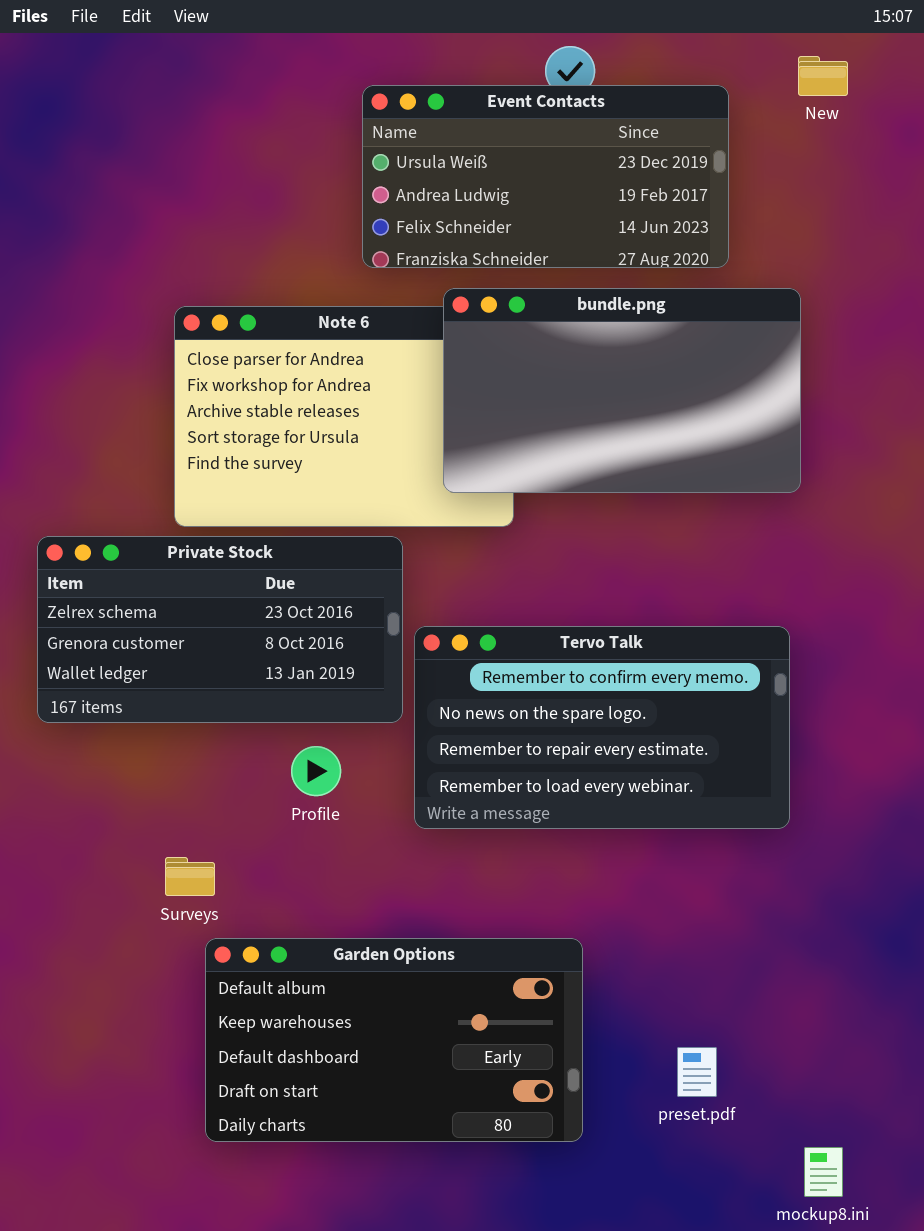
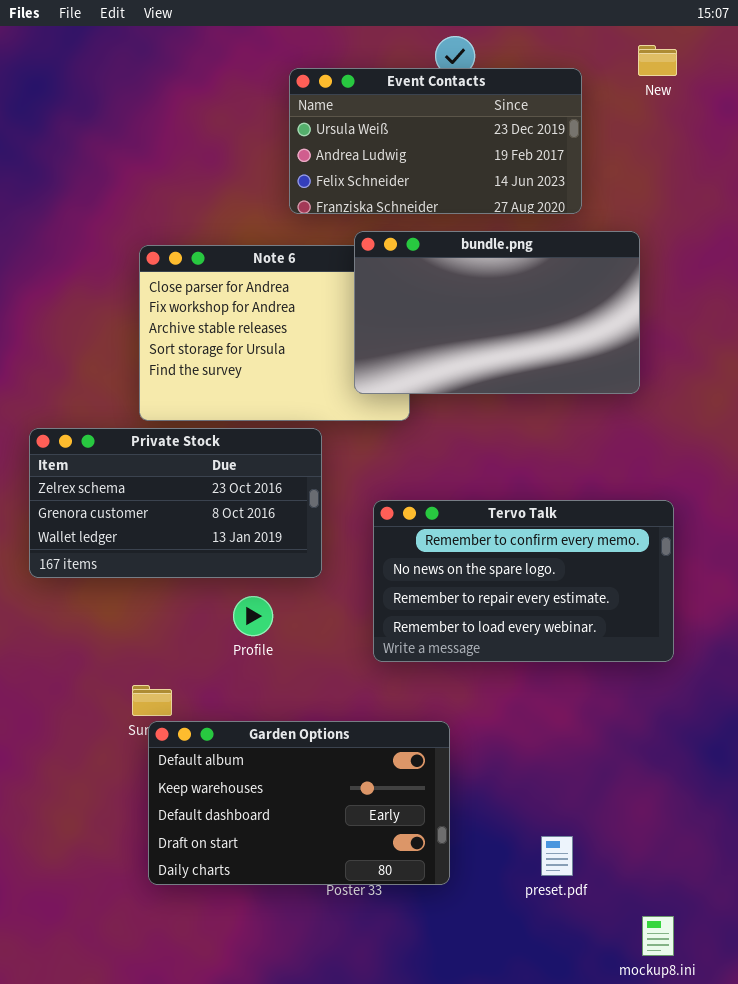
Tervo Talk: [414,626,790,829] -> [373,500,674,662], moved
Garden Options: [205,938,583,1142] -> [148,721,450,885], moved

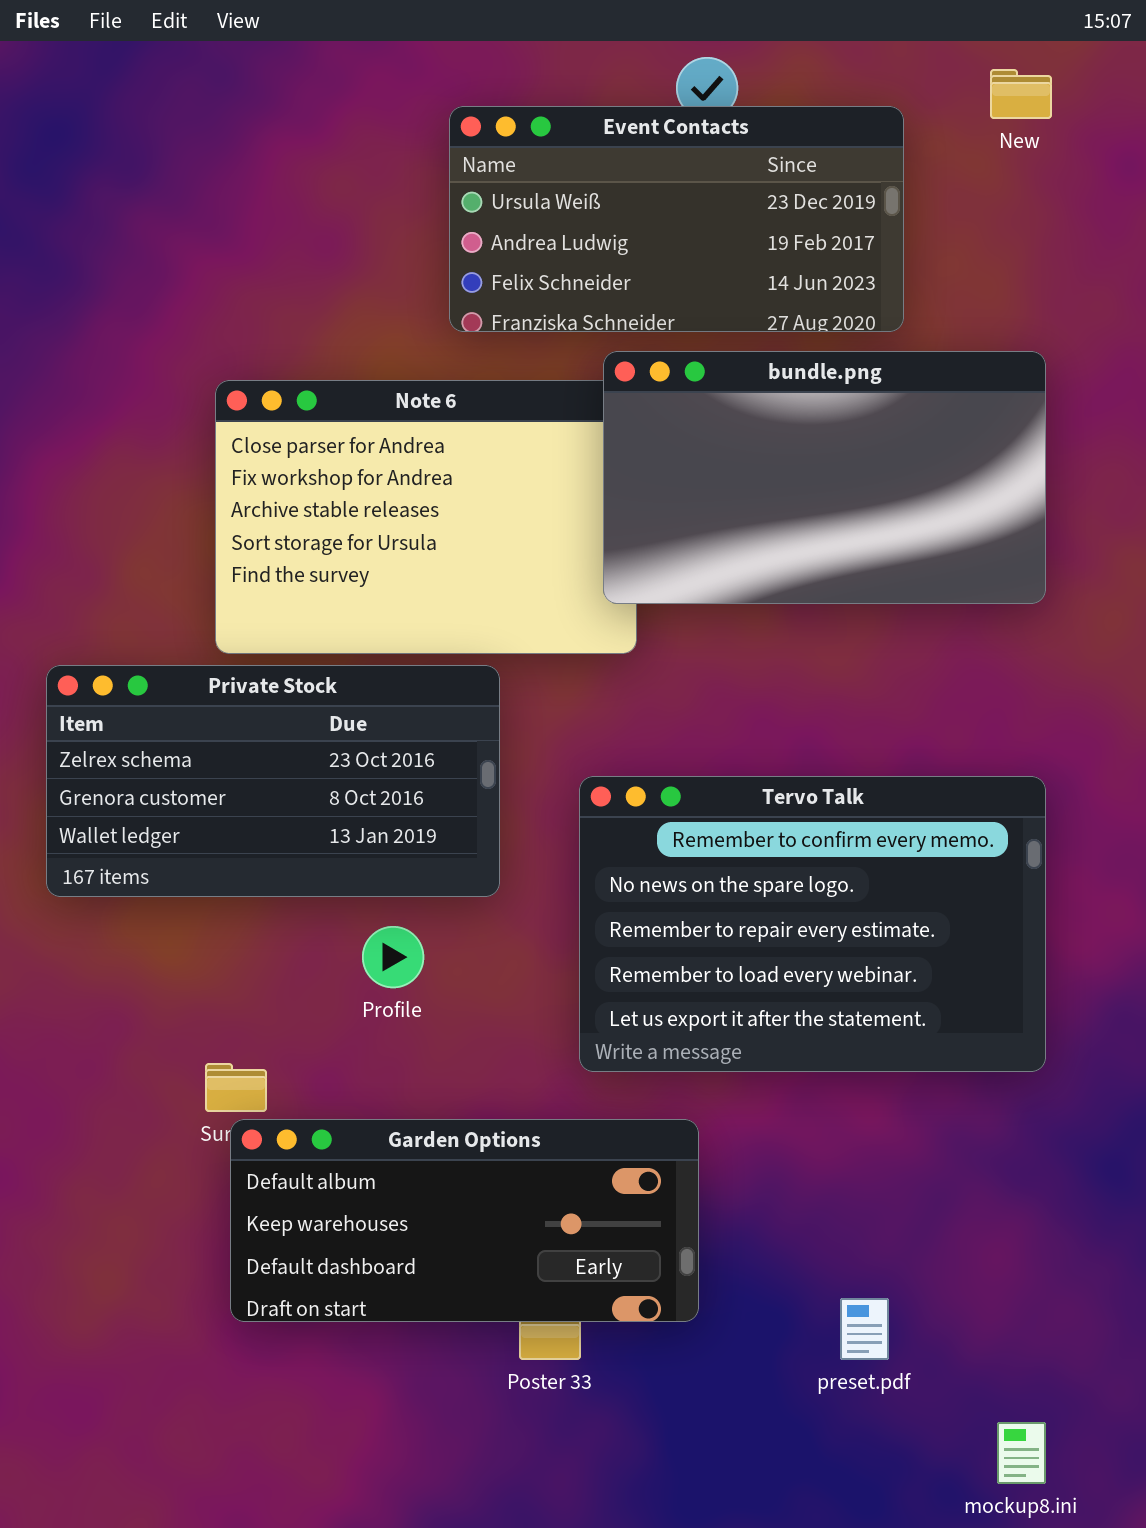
bundle.png: [354,231,640,394] -> [603,351,1046,604], moved
Tervo Talk: [373,500,674,662] -> [579,776,1046,1072], resized
Garden Options: [148,721,450,885] -> [230,1119,699,1322], resized

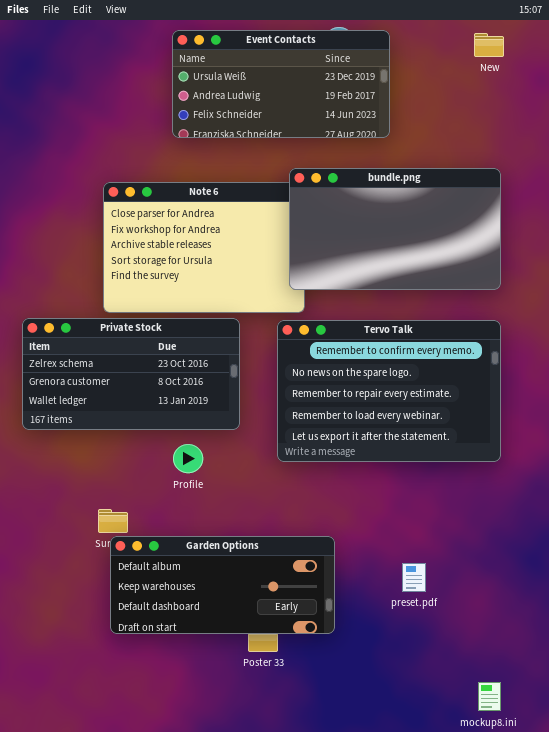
Event Contacts: [449,106,904,332] -> [172,30,390,138], moved
Tervo Talk: [579,776,1046,1072] -> [277,320,501,462], moved
preset.pdf: [840,1298,889,1360] -> [402,563,426,592], moved

